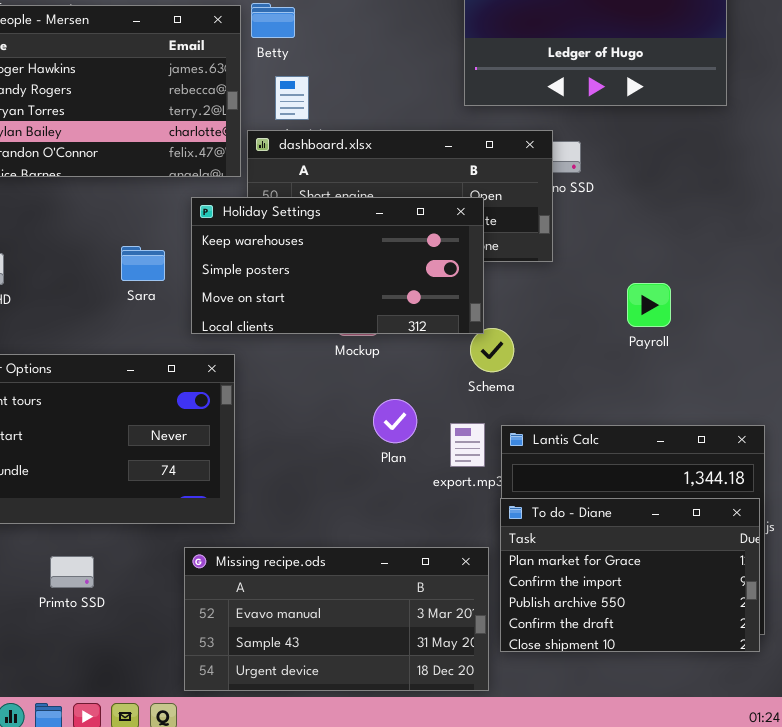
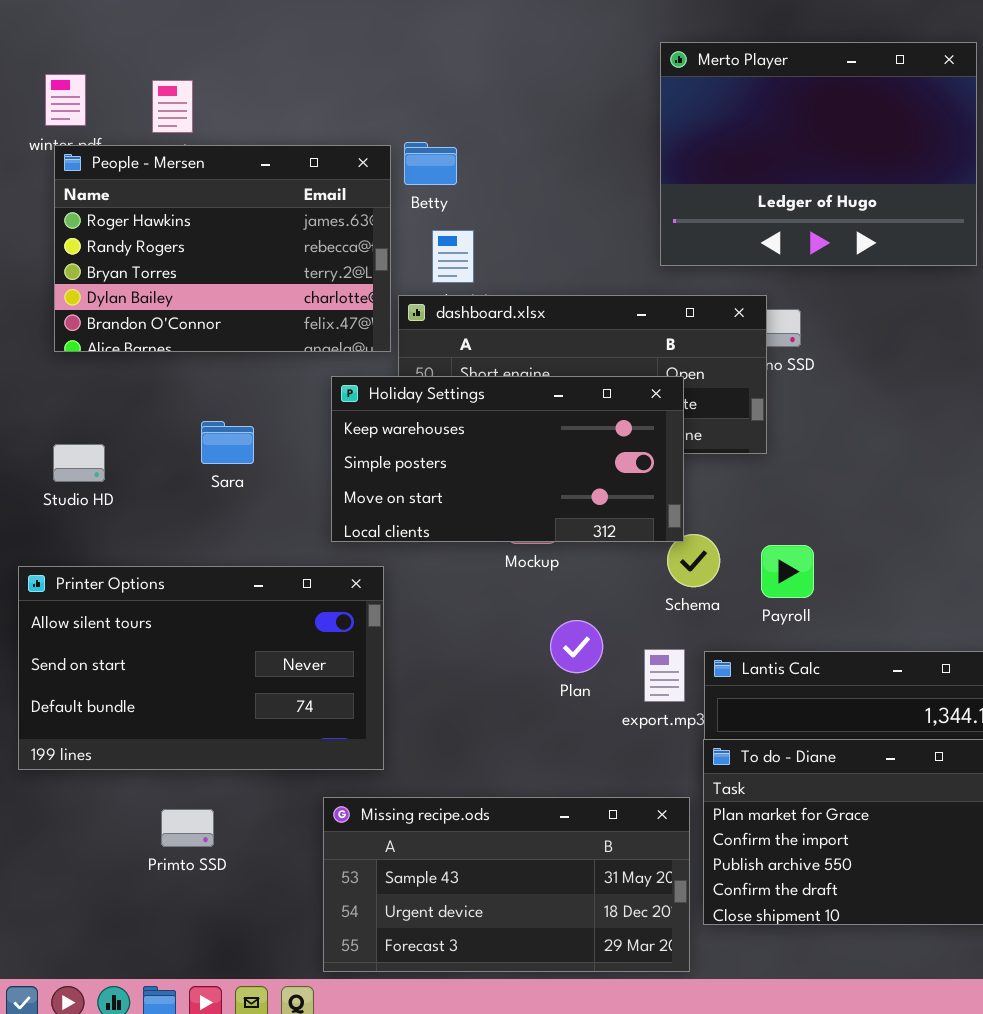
Sara: [121,246,165,281] -> [201,421,254,464], moved
Payroll: [627,283,671,327] -> [761,545,814,598], moved
Missing recipe.ods: [184,547,489,691] -> [323,797,690,972], scrolled down 1 row

